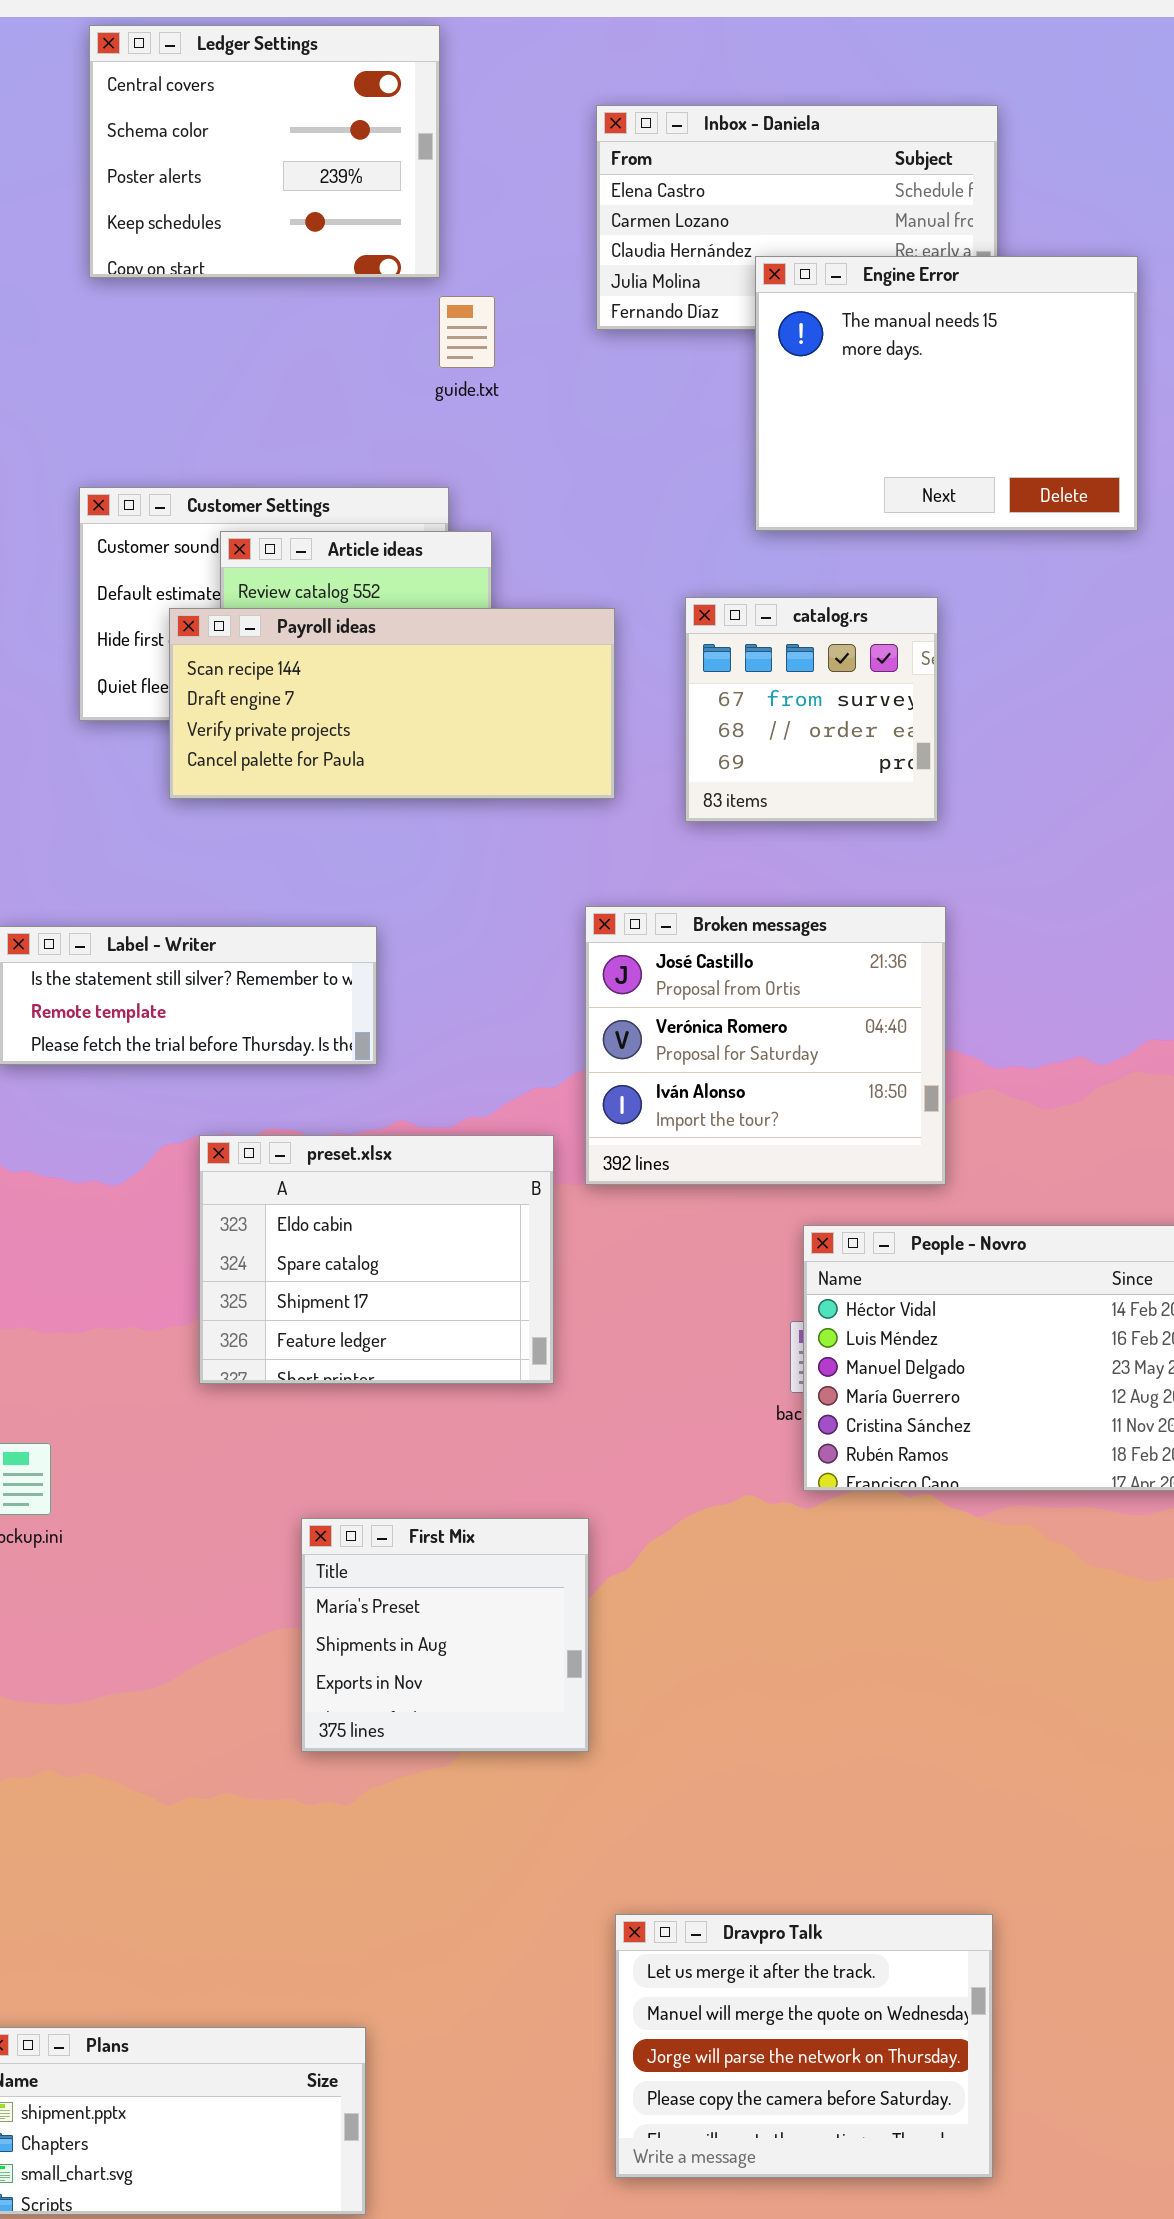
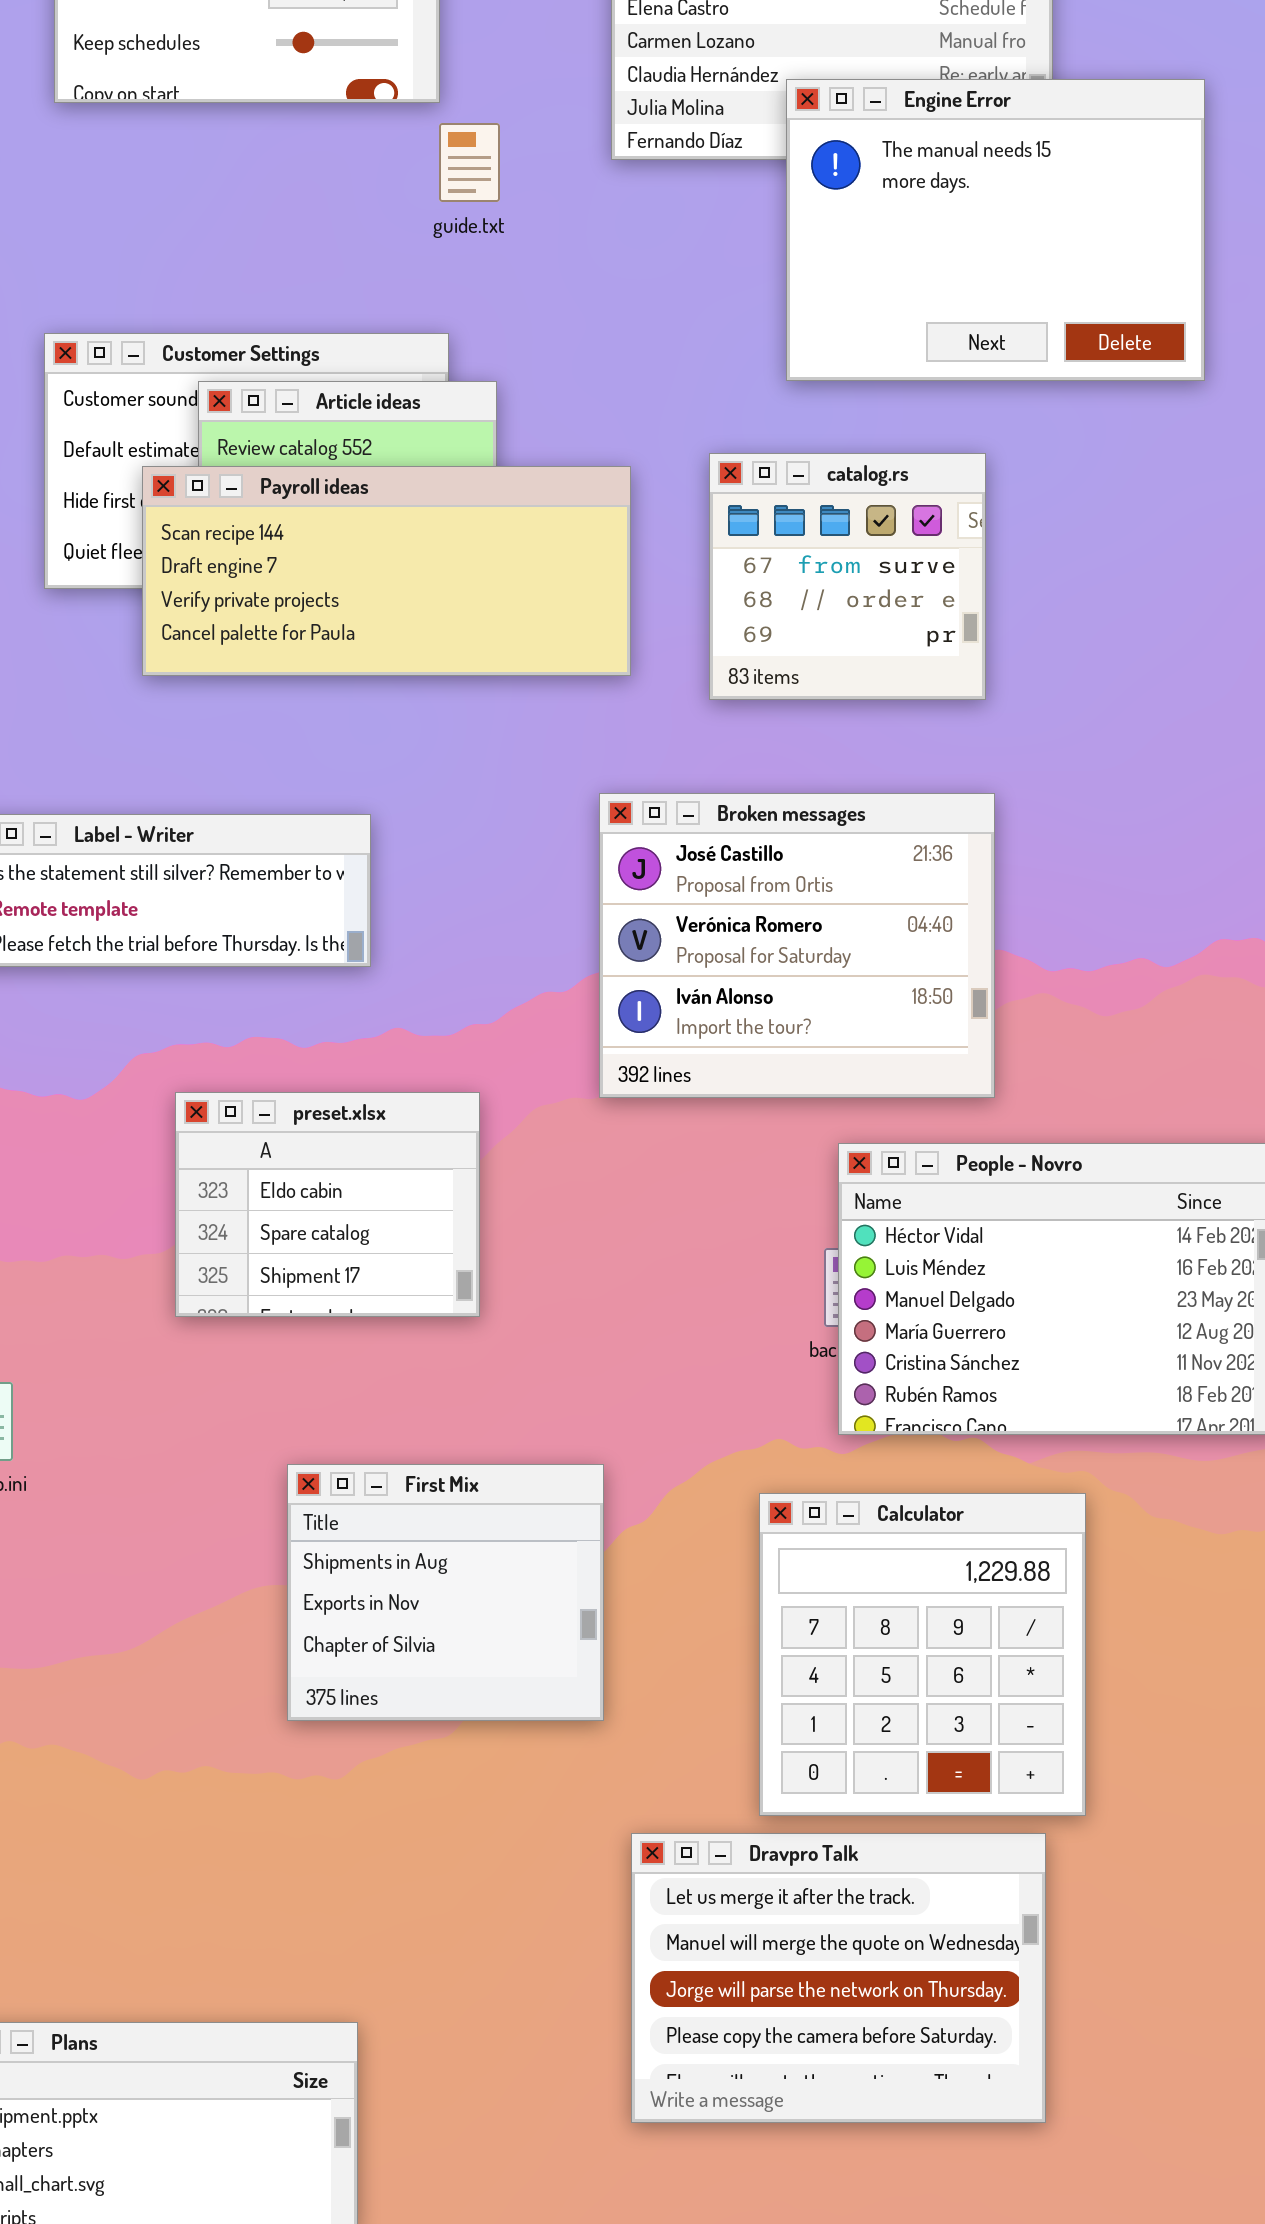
preset.xlsx: [199,1135,554,1384] -> [175,1092,480,1317], resized
First Mix: [301,1518,589,1752] -> [287,1464,604,1721], scrolled down 1 row
Calculator: none -> [759,1493,1086,1816], opened
Dravpro Talk: [615,1914,993,2178] -> [631,1833,1046,2123], moved

